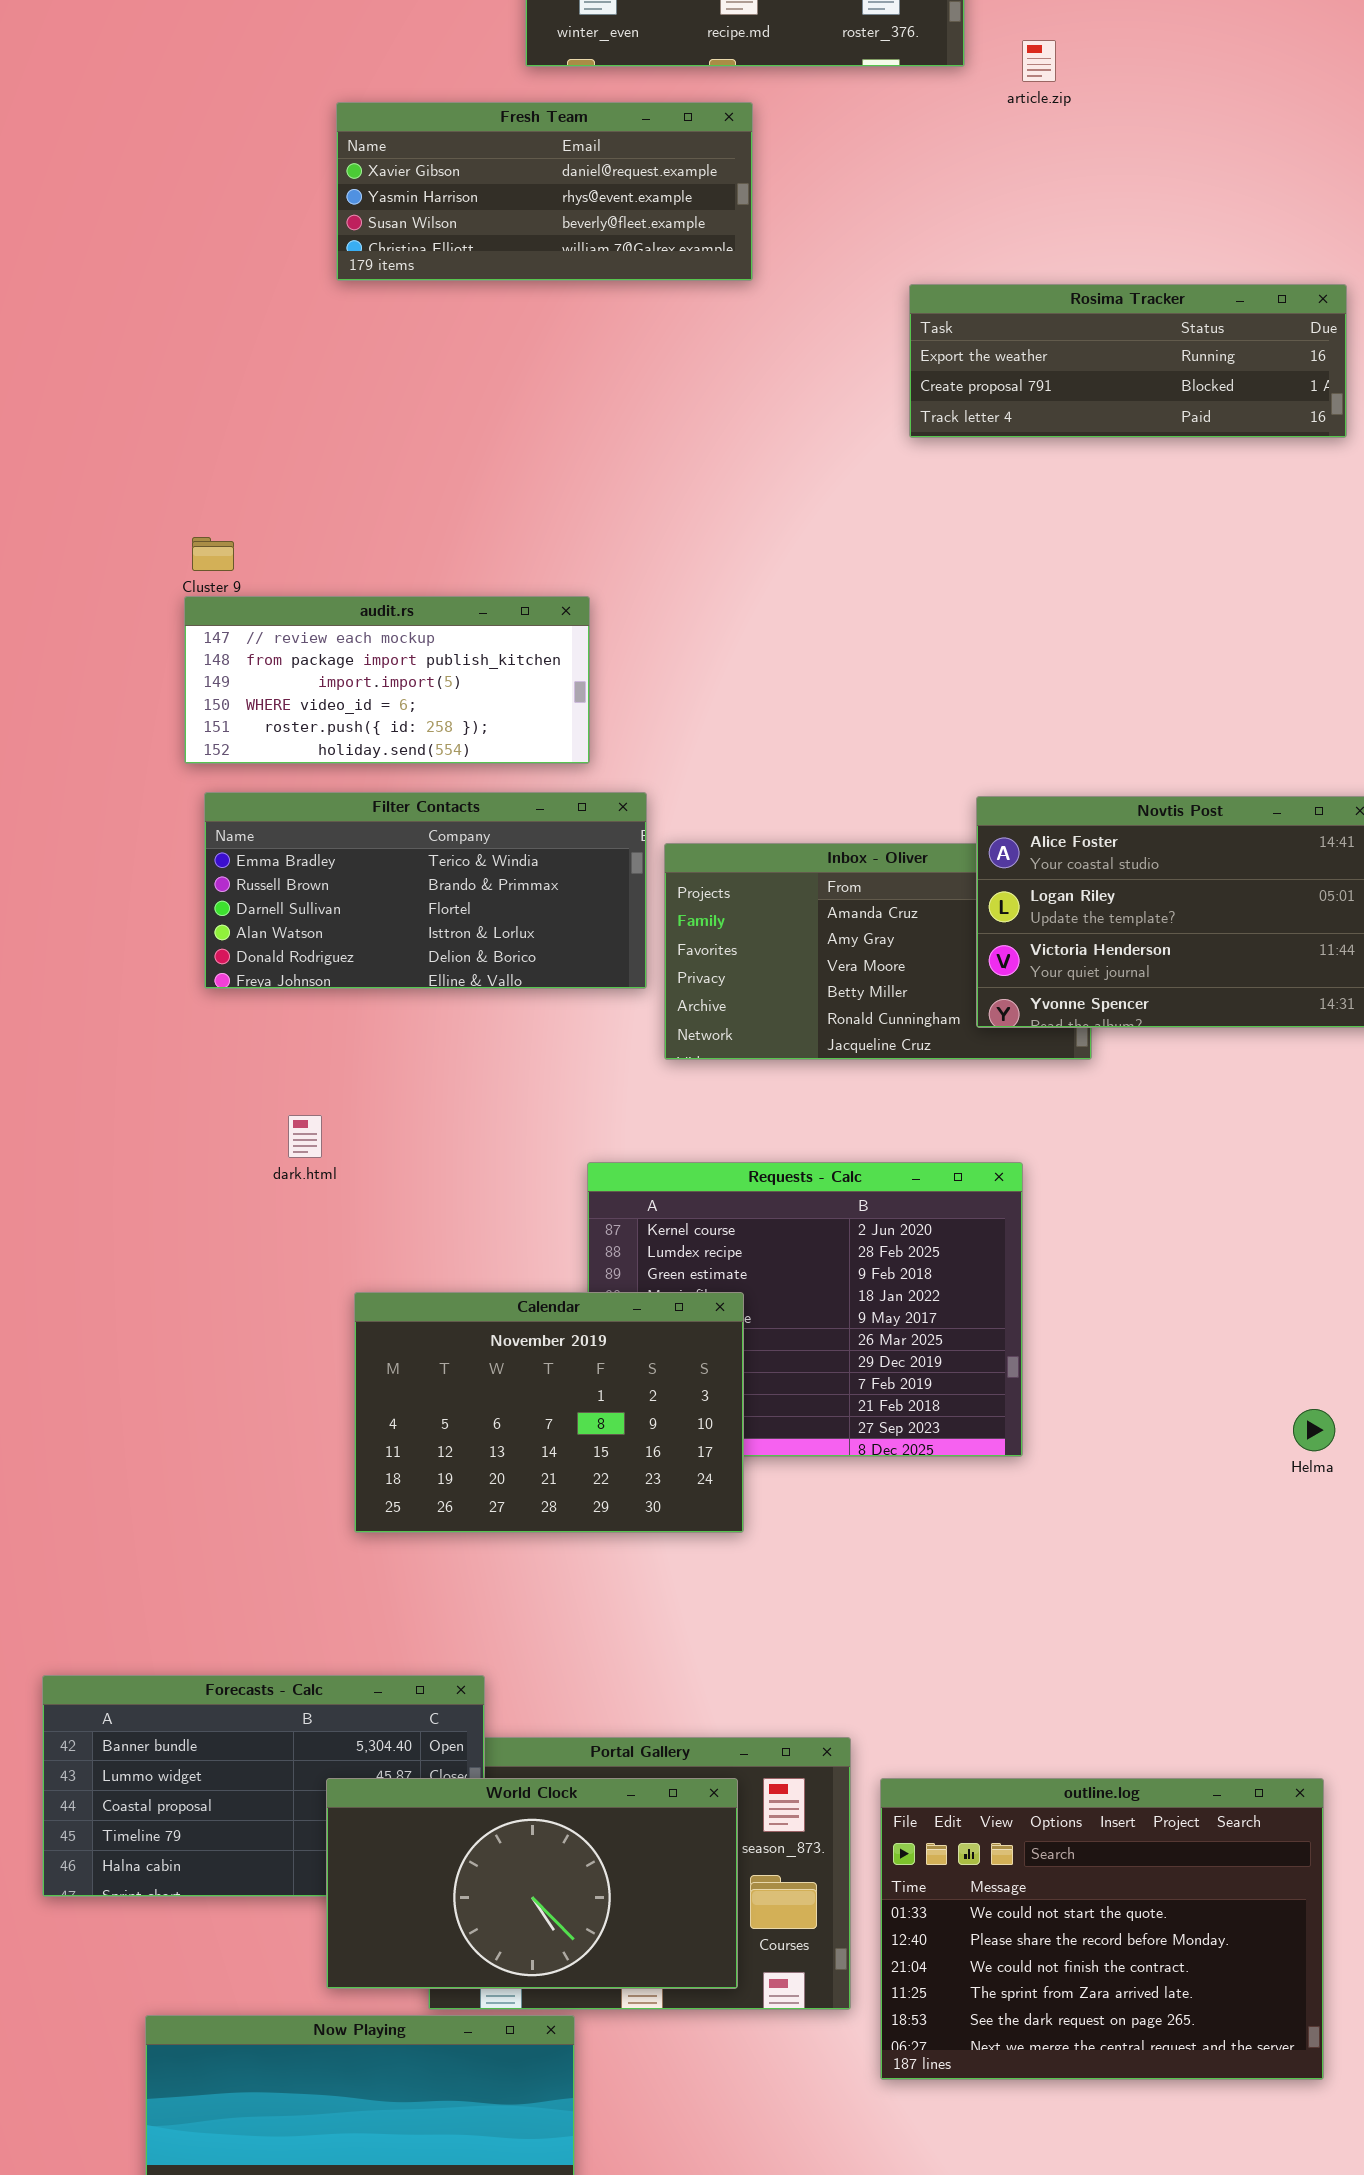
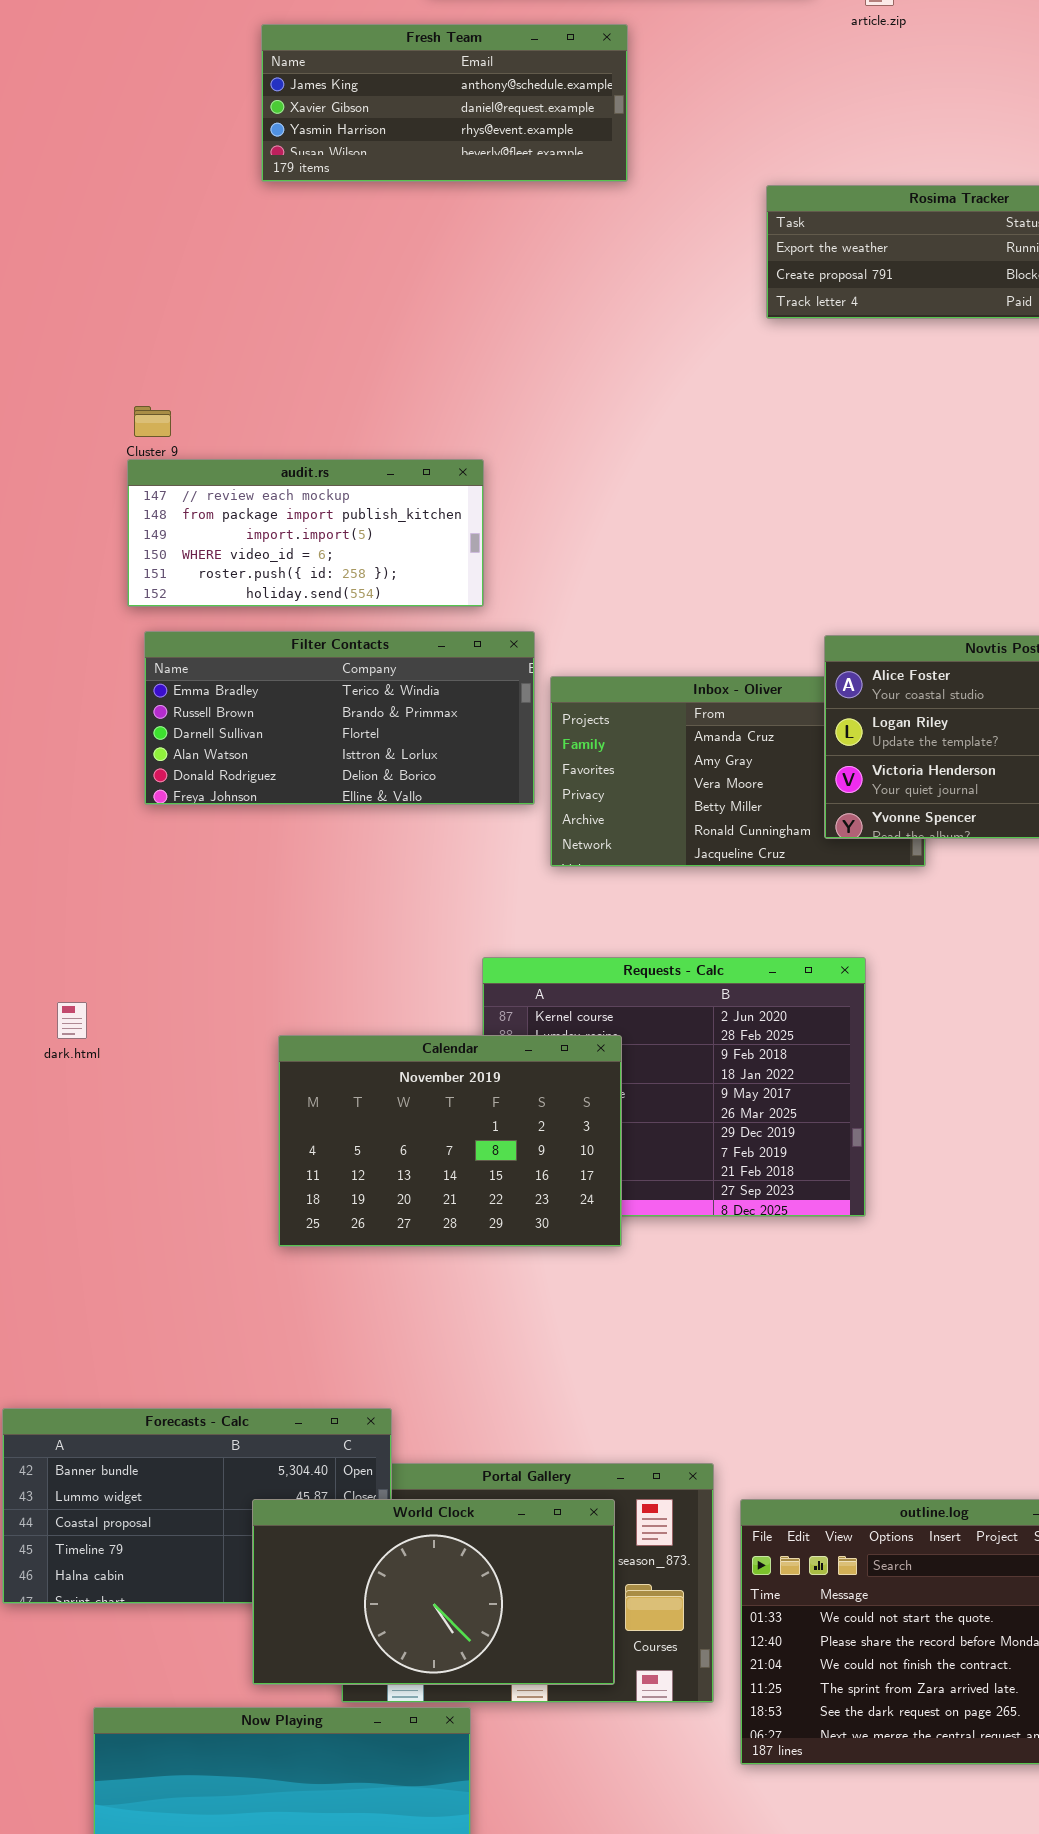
Fresh Team: [336,102,753,281] -> [261,24,628,182], scrolled up 1 row
dark.html: [288,1115,322,1158] -> [57,1002,87,1039], moved
Calendar: [354,1292,744,1533] -> [278,1035,622,1247], moved

